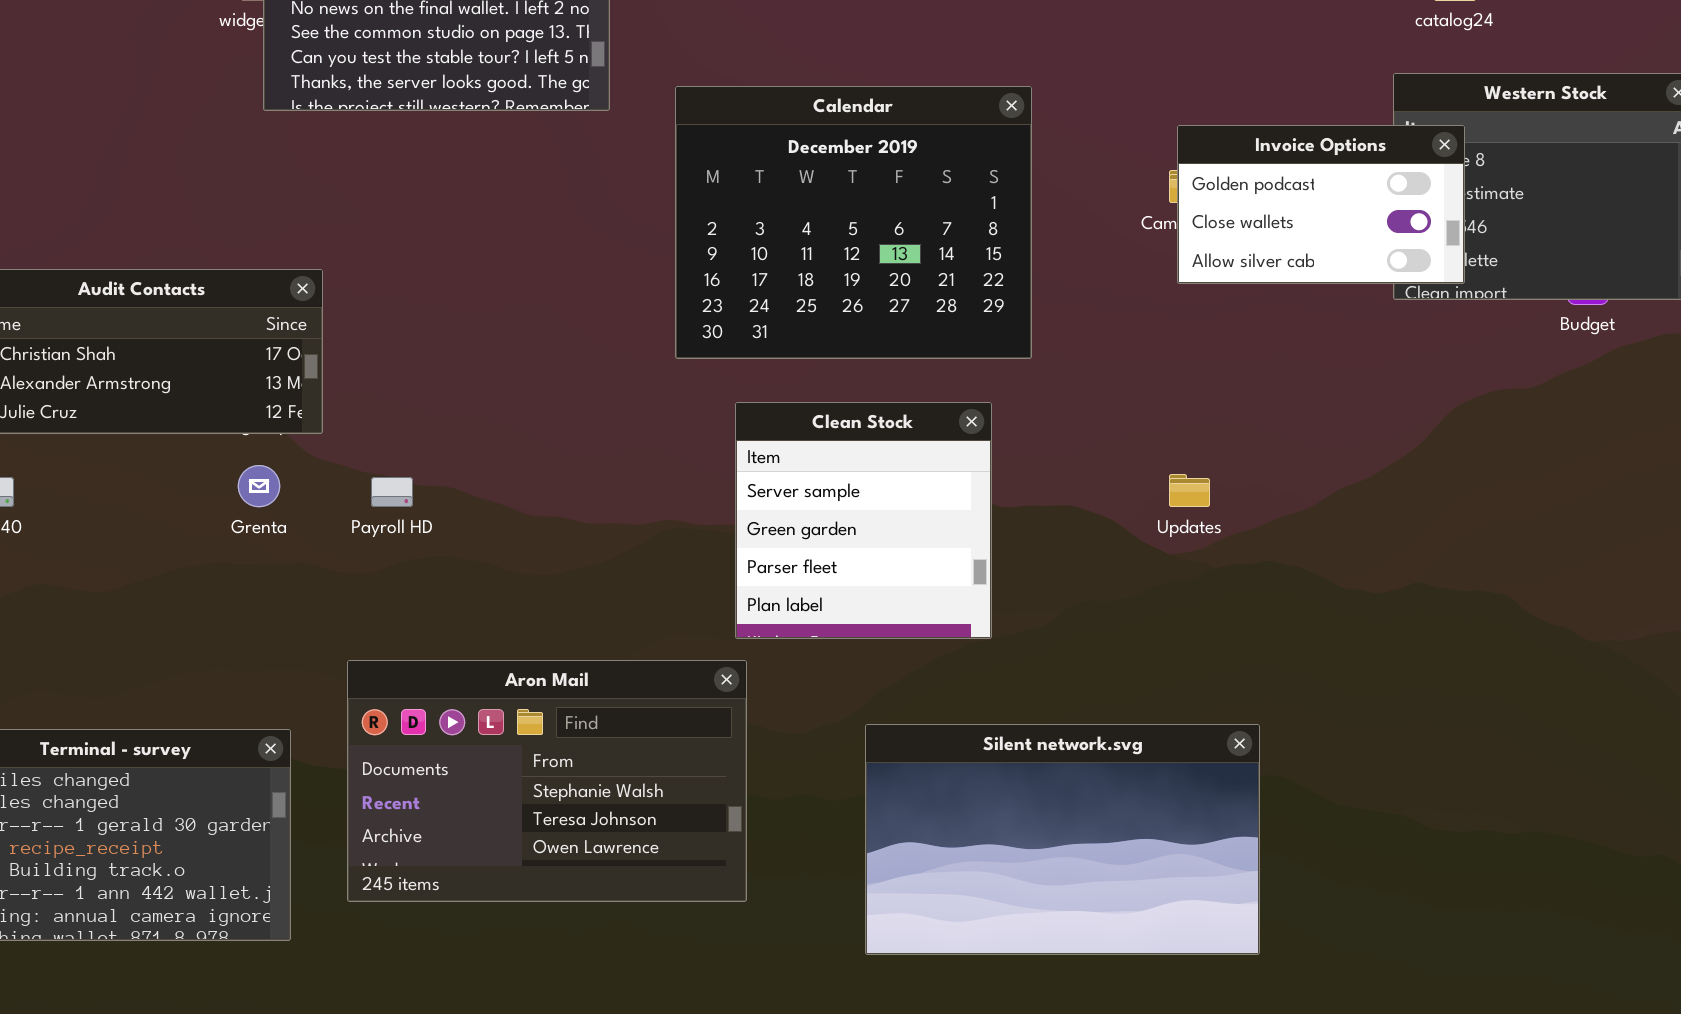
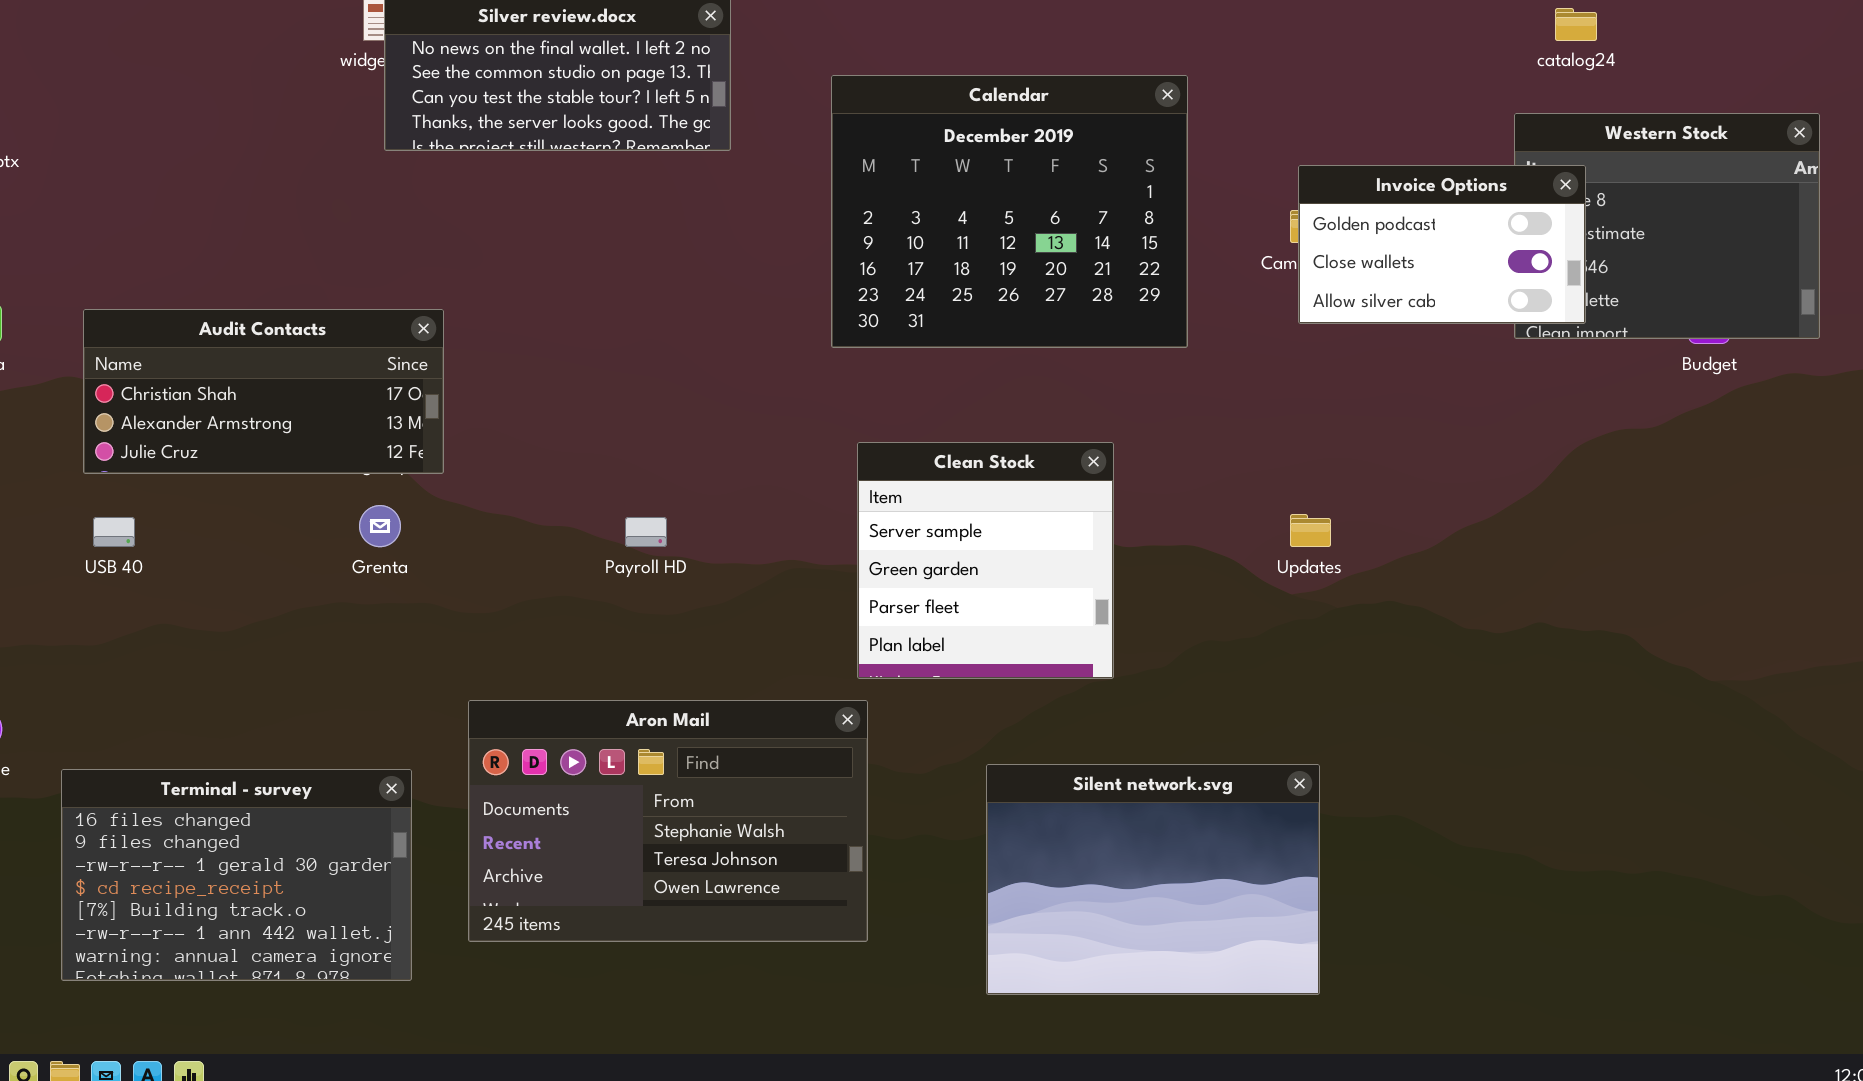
Calendar: [675,86,1032,359] -> [831,75,1188,348], moved
Payroll HD: [371,477,413,507] -> [625,517,667,547], moved
Silent network.svg: [865,724,1260,955] -> [986,764,1320,995], resized

